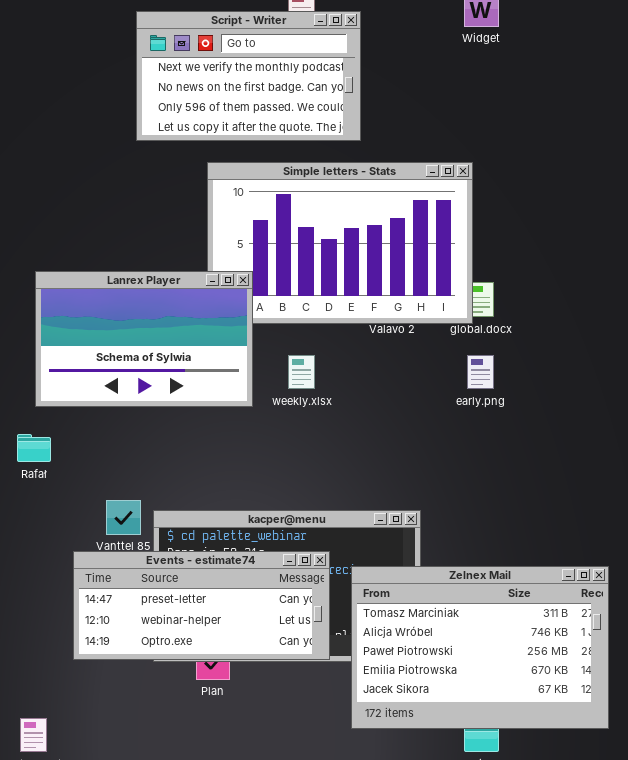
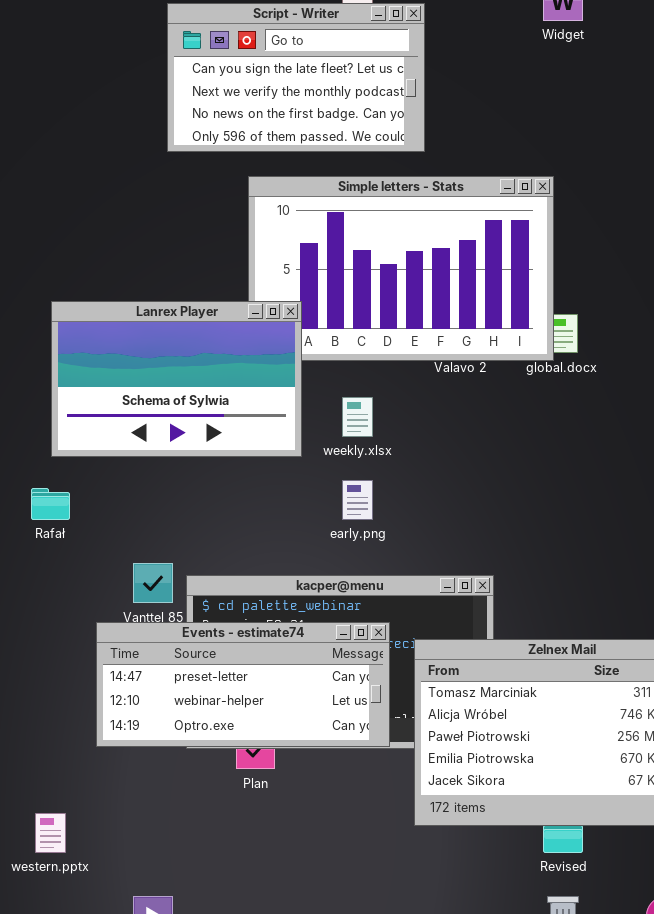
Script - Writer: [136,11,361,141] -> [167,3,425,152], scrolled up 1 row
early.png: [467,355,494,389] -> [342,480,373,520], moved

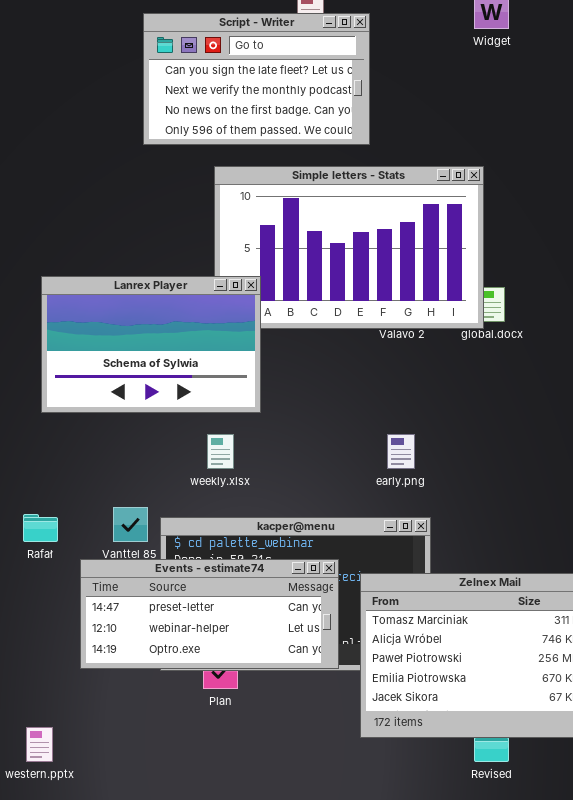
weekly.xlsx: [342,397,373,437] -> [207,434,234,469], moved
early.png: [342,480,373,520] -> [387,434,415,469], moved
Rafał: [31,488,70,520] -> [23,514,58,542], moved

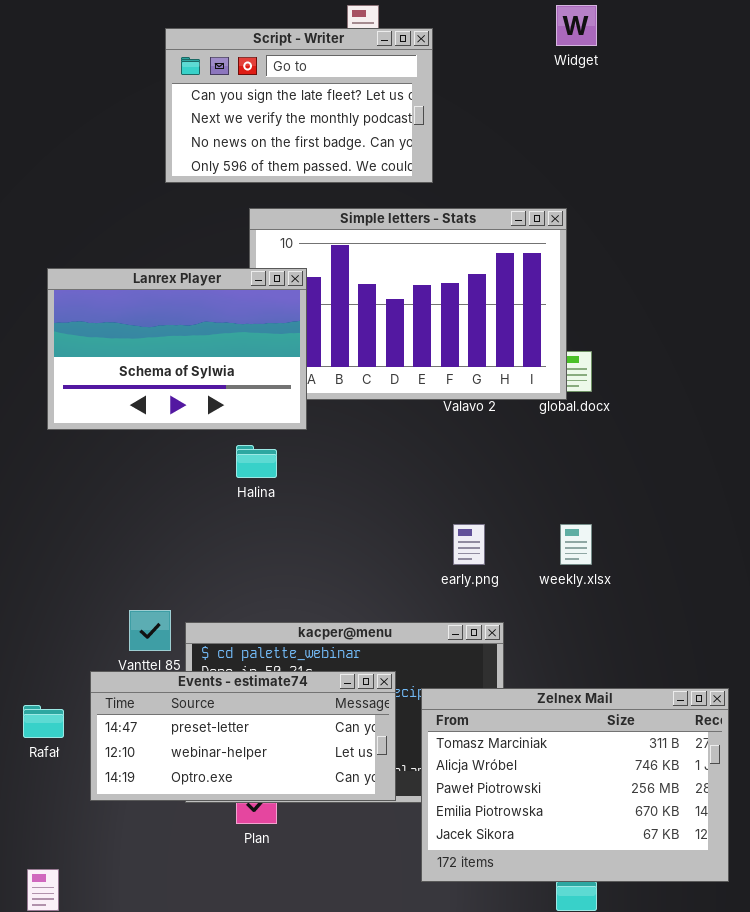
Lanrex Player: [41,276,261,413] -> [47,268,307,430], moved
weekly.xlsx: [207,434,234,469] -> [560,524,592,565], moved
Rafał: [23,514,58,542] -> [23,705,64,738], moved

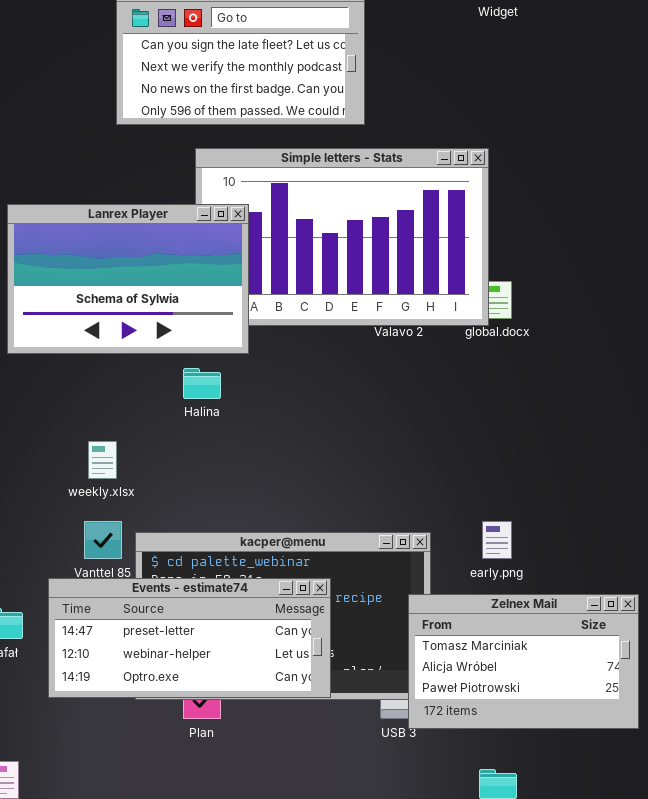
early.png: [453,524,485,565] -> [482,521,512,559], moved
weekly.xlsx: [560,524,592,565] -> [88,441,117,479], moved
Zelnex Mail: [421,688,729,882] -> [408,594,639,729], resized

